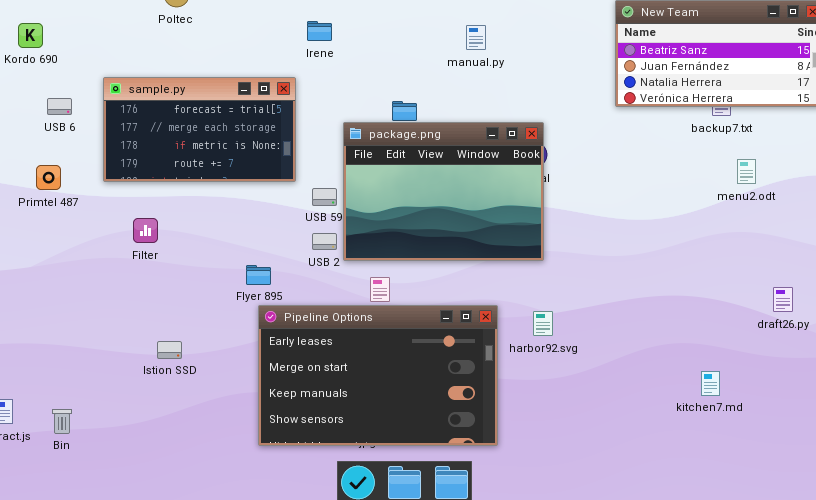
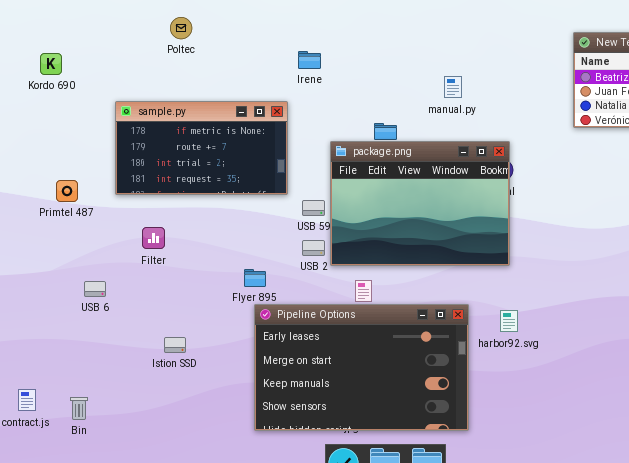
manual.py: [466,25,486,50] -> [444,76,462,98], moved
sample.py: [103,77,296,182] -> [115,101,288,195], scrolled down 2 rows
USB 6: [47,98,72,115] -> [84,281,106,297], moved

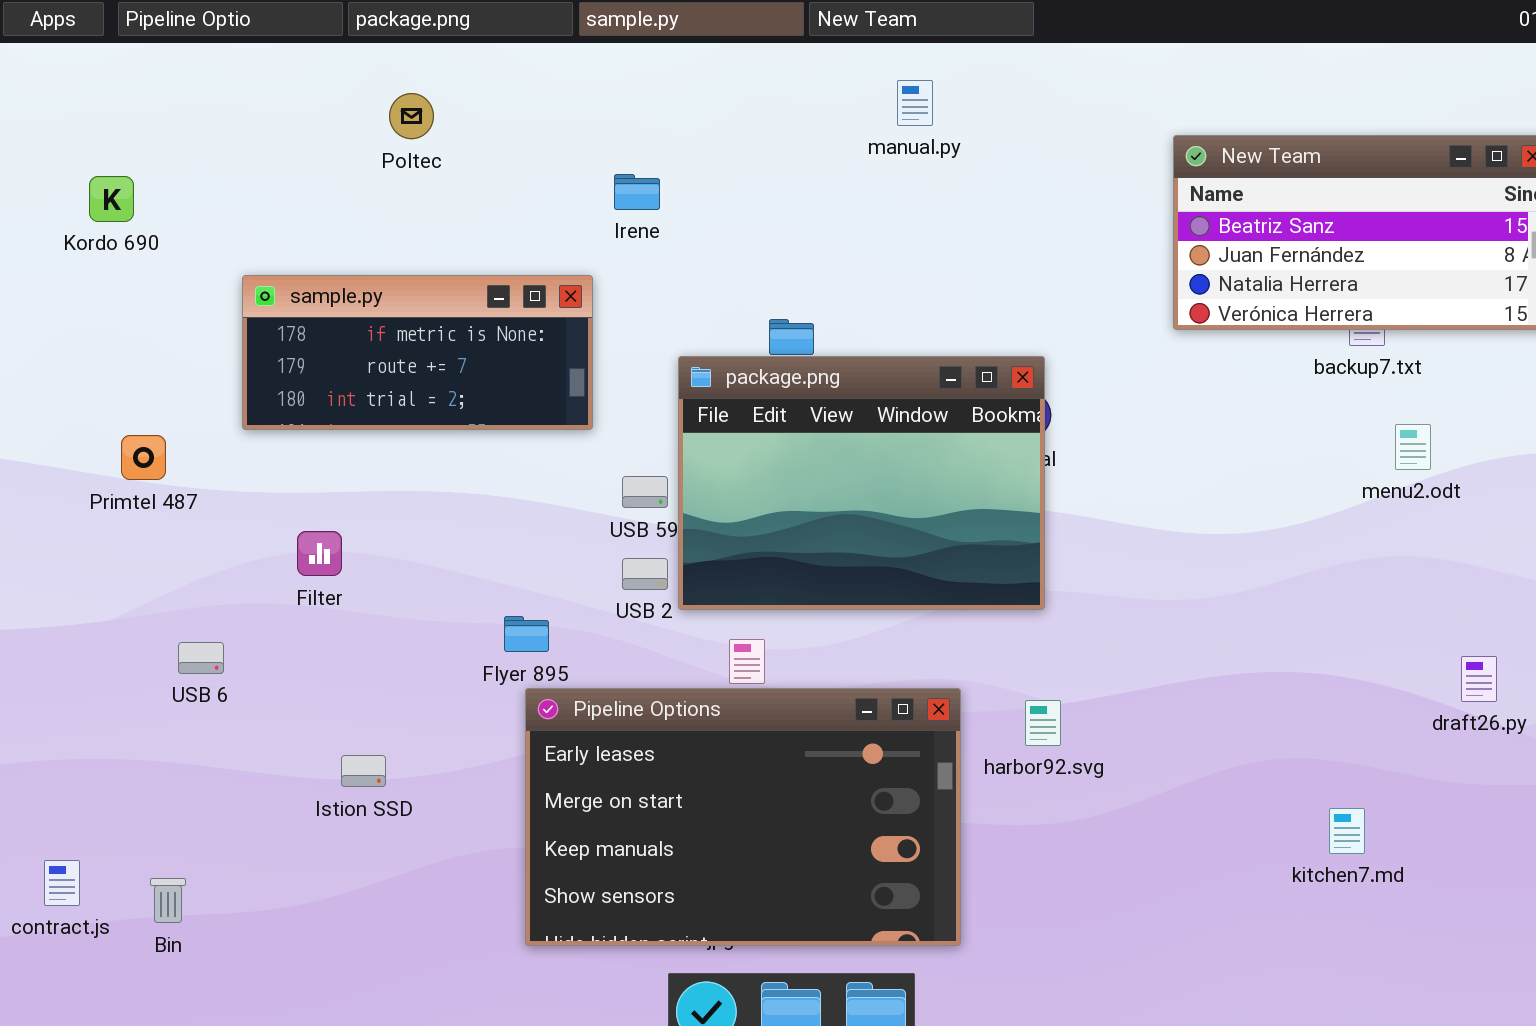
Poltec: [170,17,192,39] -> [389,93,434,139], moved
manual.py: [444,76,462,98] -> [897,80,933,126], moved
sample.py: [115,101,288,195] -> [242,275,593,430], resized

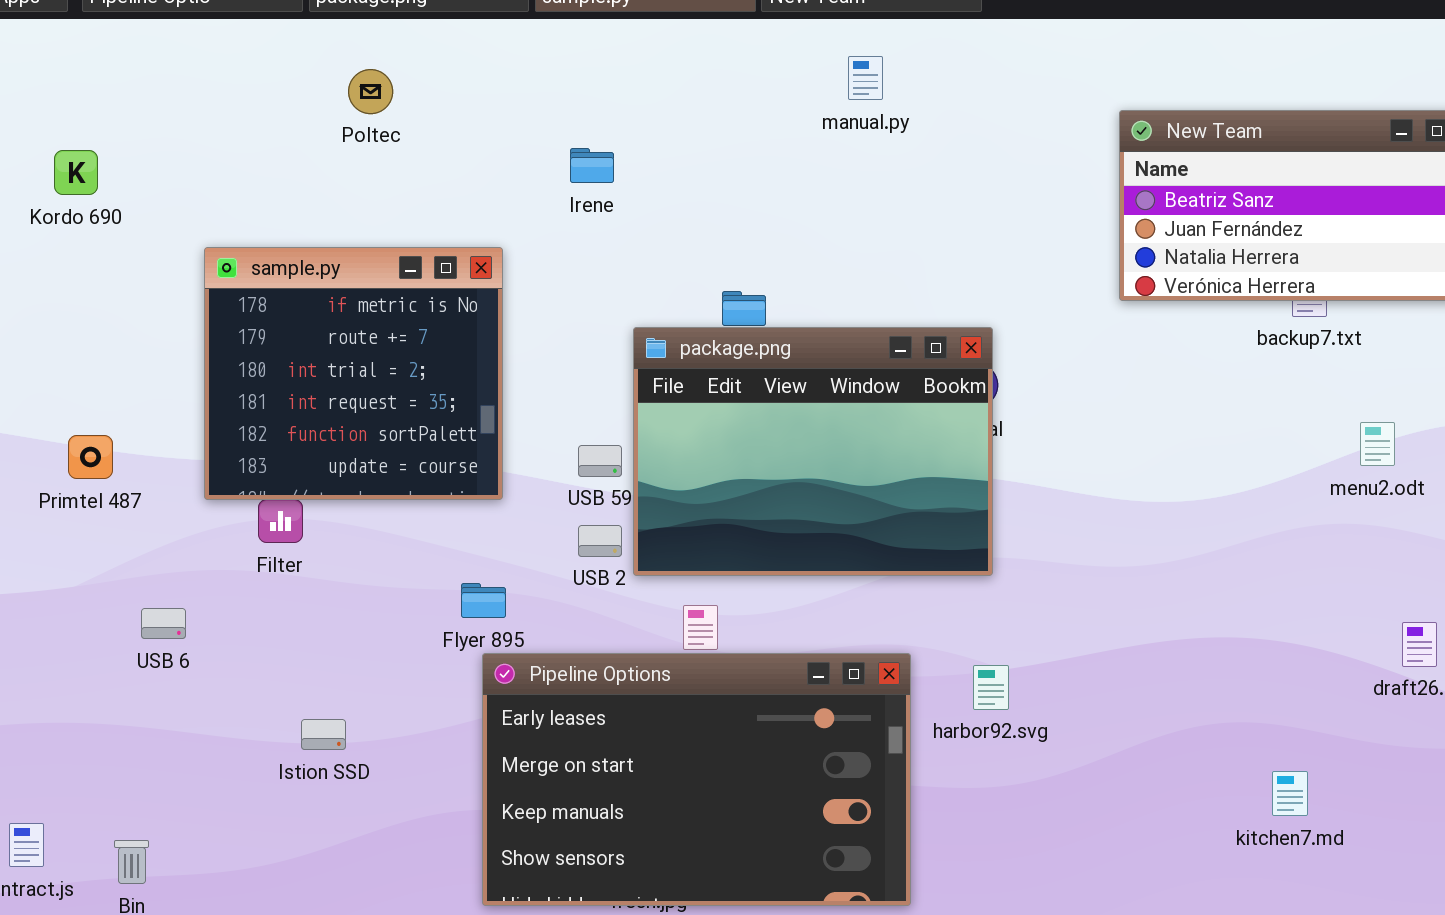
sample.py: [242,275,593,430] -> [204,247,503,500], resized
menu2.odt: [1395,424,1431,470] -> [1360,422,1395,466], moved
Primtel 487: [121,435,166,480] -> [68,435,113,479], moved

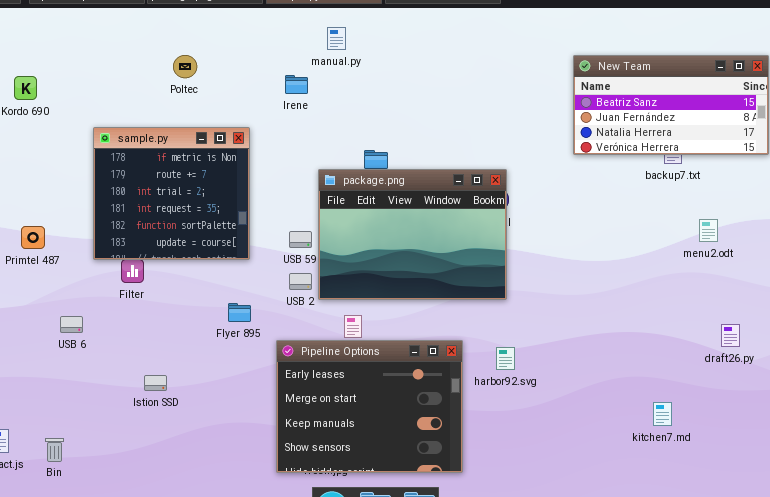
manual.py: [848,56,883,100] -> [327,27,346,50], moved
Poltec: [348,69,393,114] -> [173,55,197,78], moved
Pipeline Options: [482,653,911,906] -> [276,340,463,473], resized

